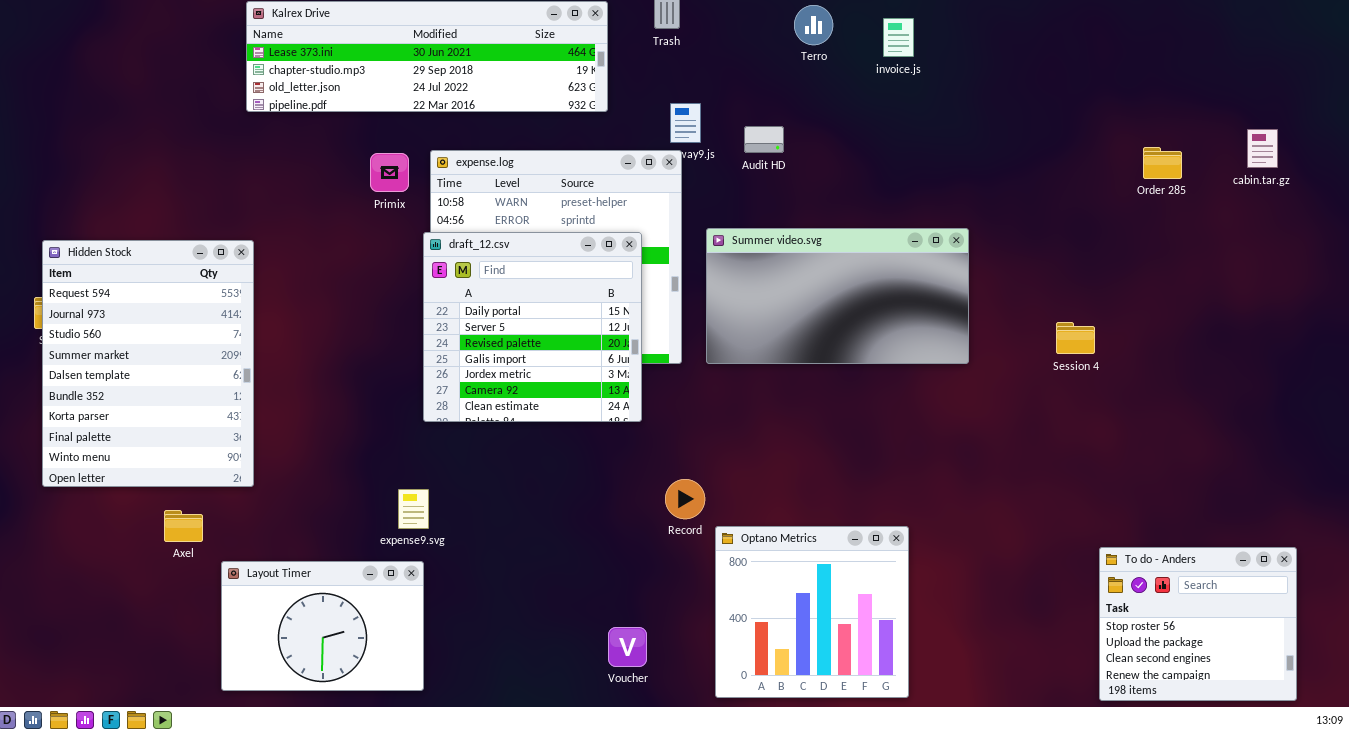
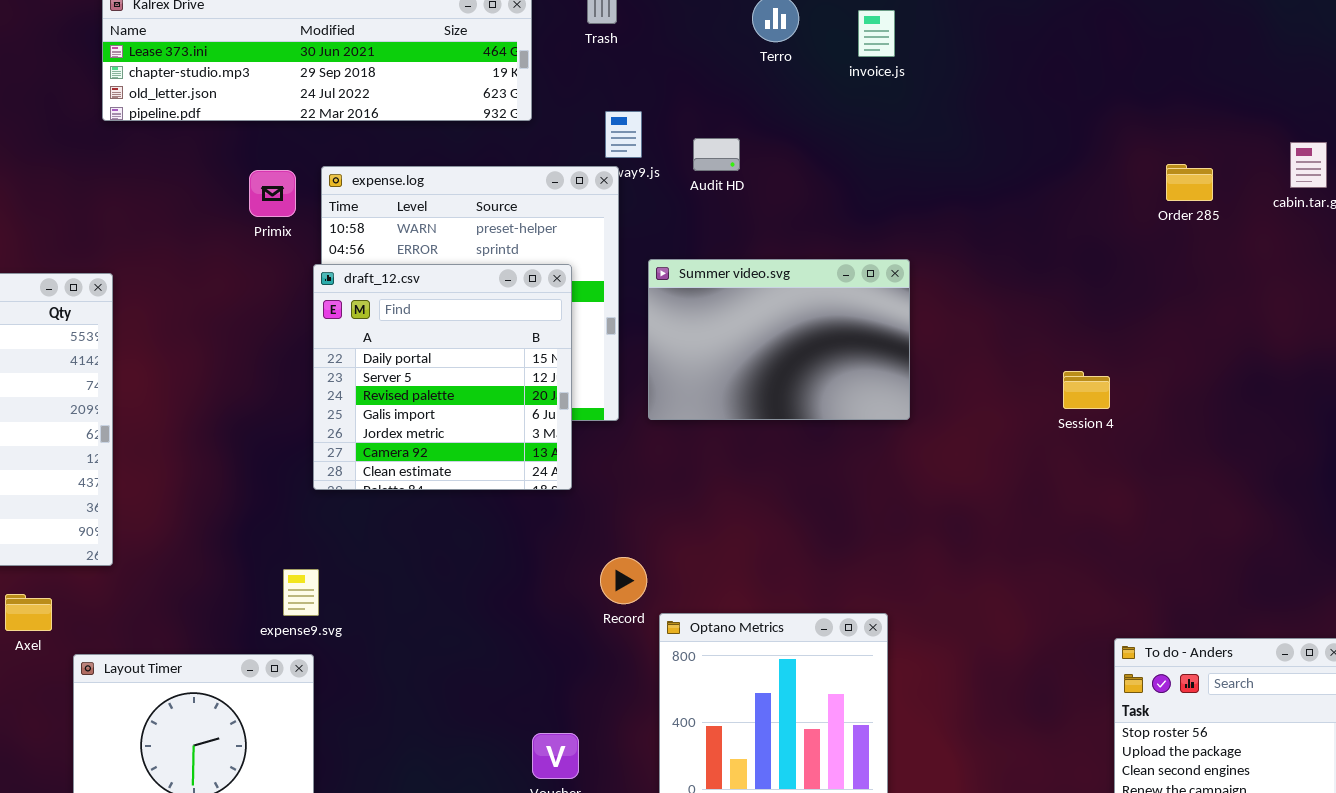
Summer video.svg: [706,228,969,364] -> [648,259,910,420], resized

